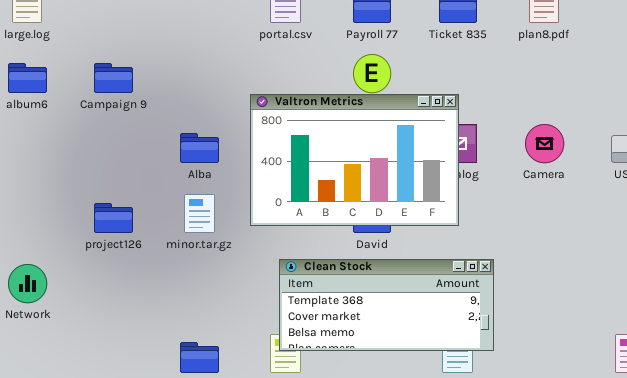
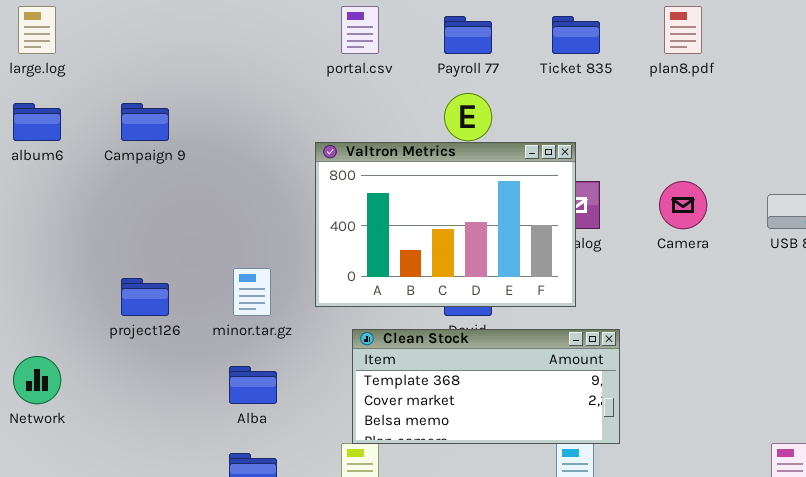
Alba: [180,133,219,163] -> [229,366,277,404], moved
Clean Stock: [279,259,494,351] -> [352,329,620,444], moved

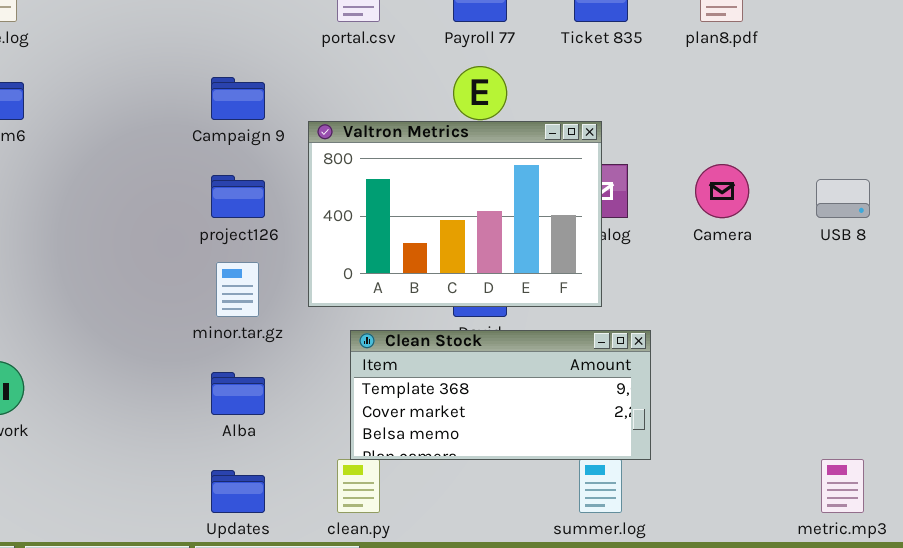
Campaign 9: [121,103,169,141] -> [211,77,265,120], moved
project126: [121,278,169,316] -> [211,175,265,218], moved

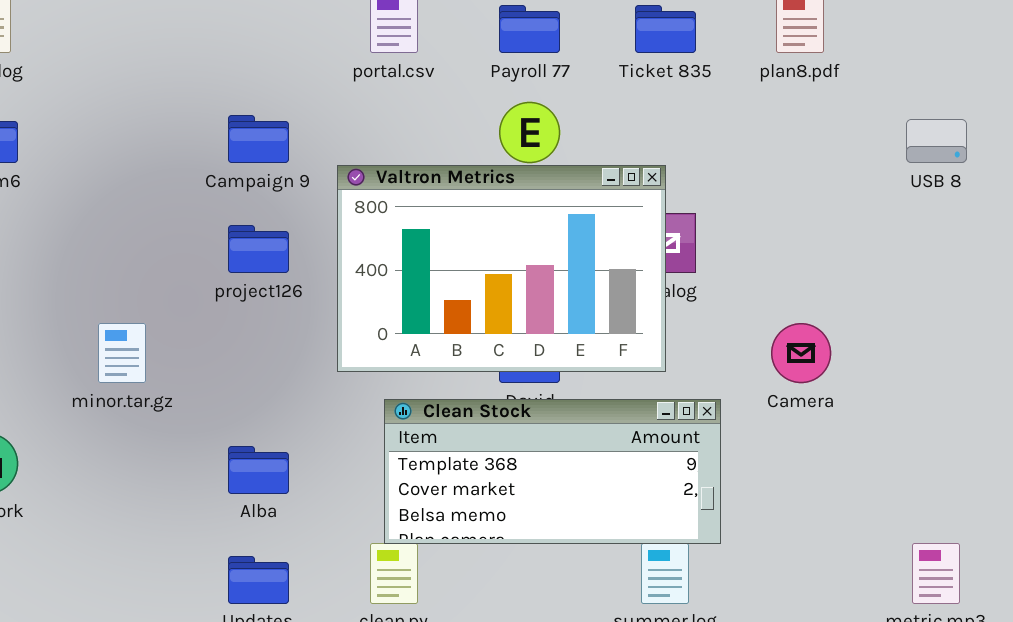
Camera: [695,164,749,218] -> [771,323,831,383], moved
USB 8: [816,179,870,218] -> [906,119,967,163], moved
minor.tar.gz: [216,262,259,317] -> [98,323,146,383], moved

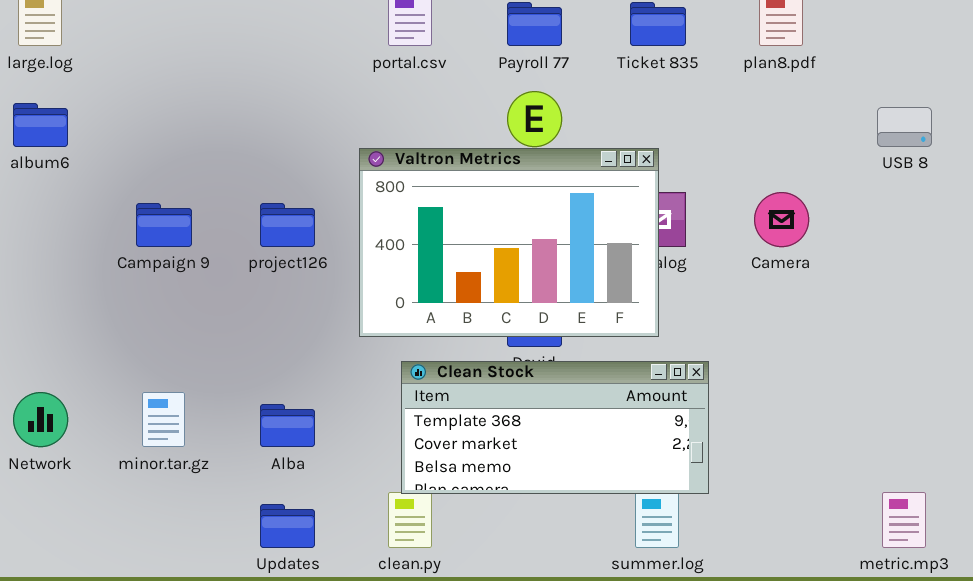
Campaign 9: [228,115,289,163] -> [136,203,192,247], moved
minor.tar.gz: [98,323,146,383] -> [142,392,185,447], moved
Camera: [771,323,831,383] -> [754,192,809,247], moved

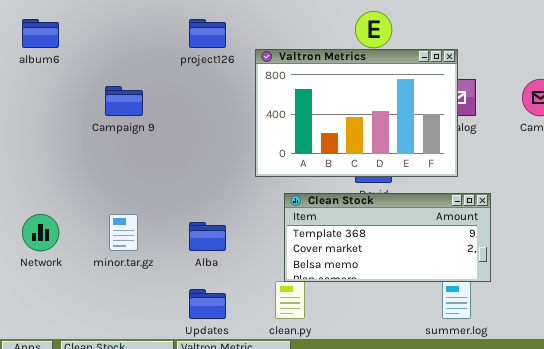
project126: [260,203,315,247] -> [189,19,226,48], moved

